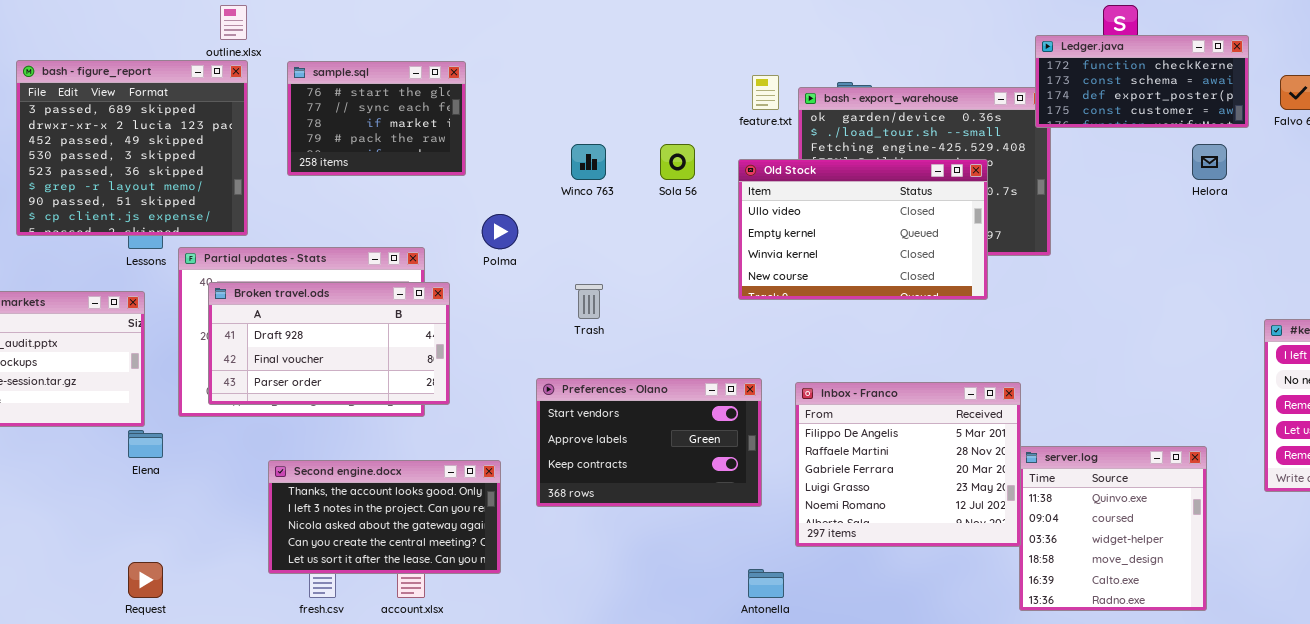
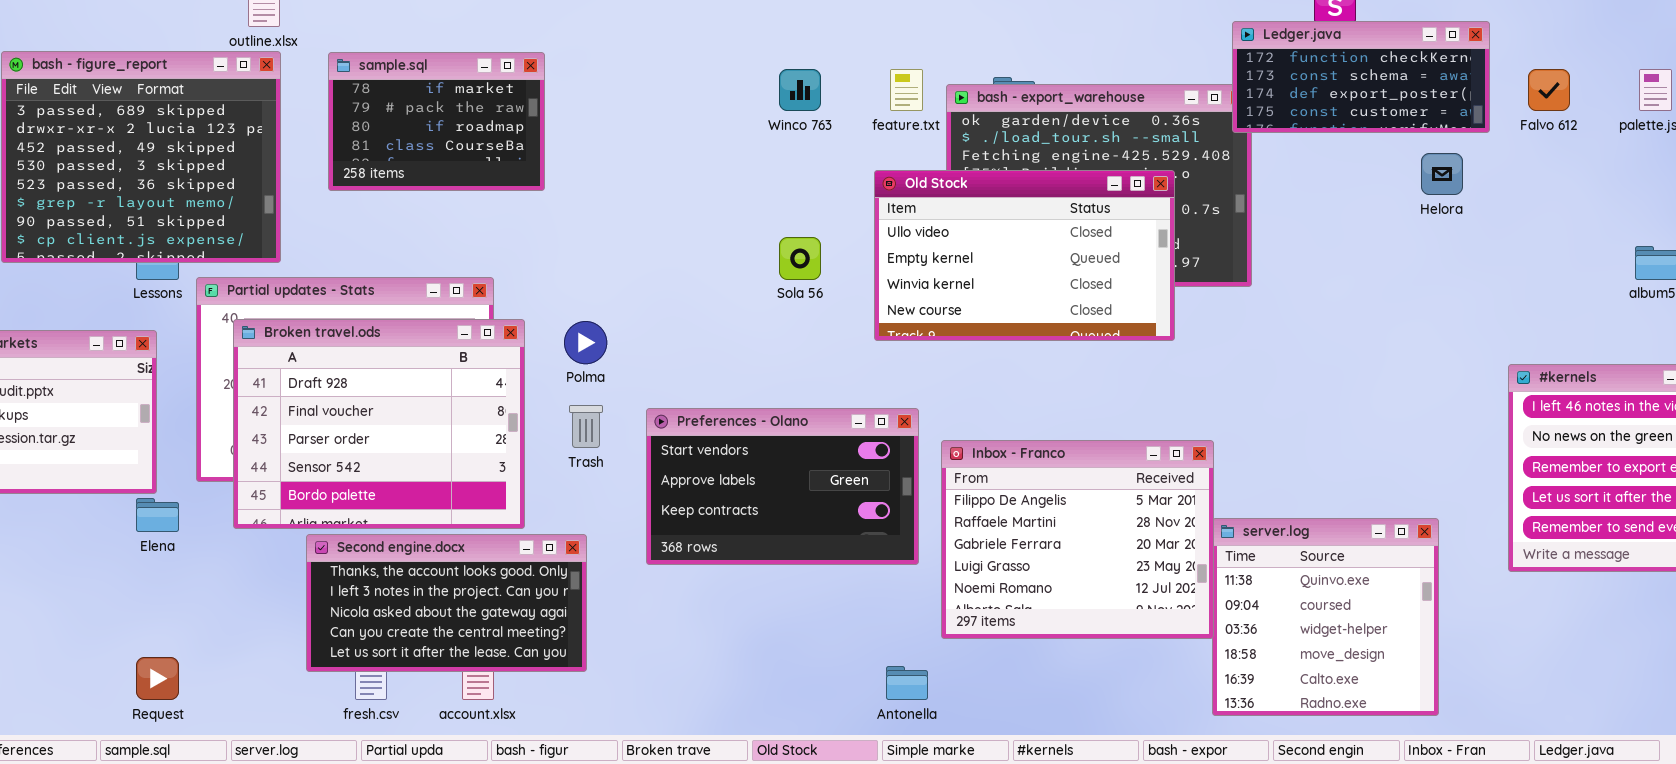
sample.sql: [287,61,466,176] -> [328,52,545,191], scrolled down 2 rows
Winco 763: [571,144,606,180] -> [779,69,821,111], moved
Sola 56: [660,144,695,180] -> [779,237,821,280], moved
Polma: [482,214,518,249] -> [564,321,607,364], moved
Broken travel.ods: [208,282,450,405] -> [233,319,525,529], resized
Trash: [575,284,603,319] -> [569,405,603,448], moved
Preferences - Olano: [536,378,762,507] -> [646,408,919,565], moved

